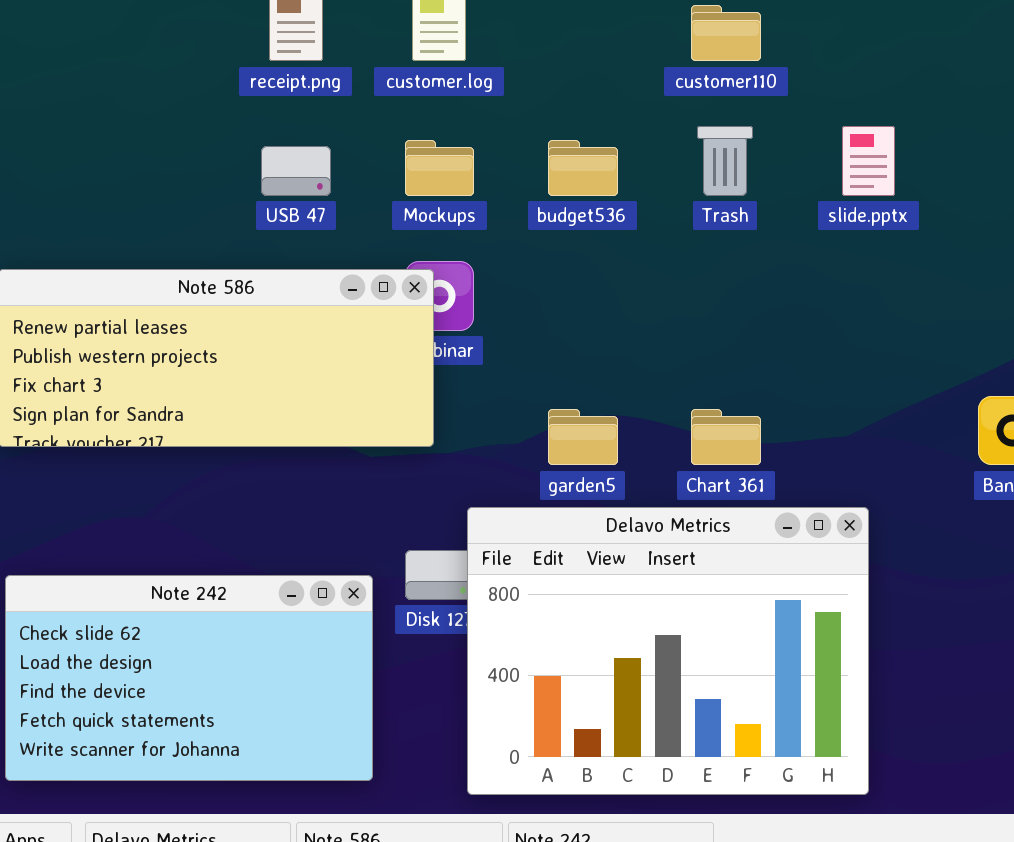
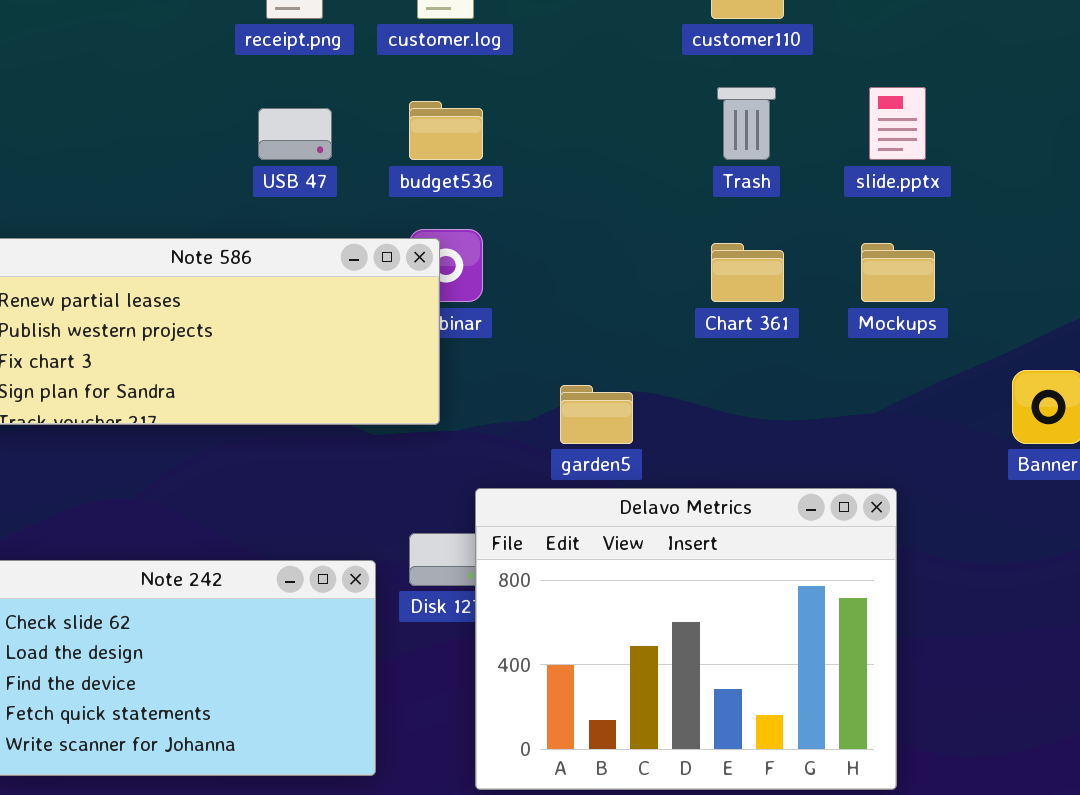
Mockups: [405,140,474,196] -> [861,243,935,302], moved
budget536: [548,140,618,196] -> [409,101,483,160], moved
Chart 361: [691,409,761,465] -> [711,243,784,302], moved

